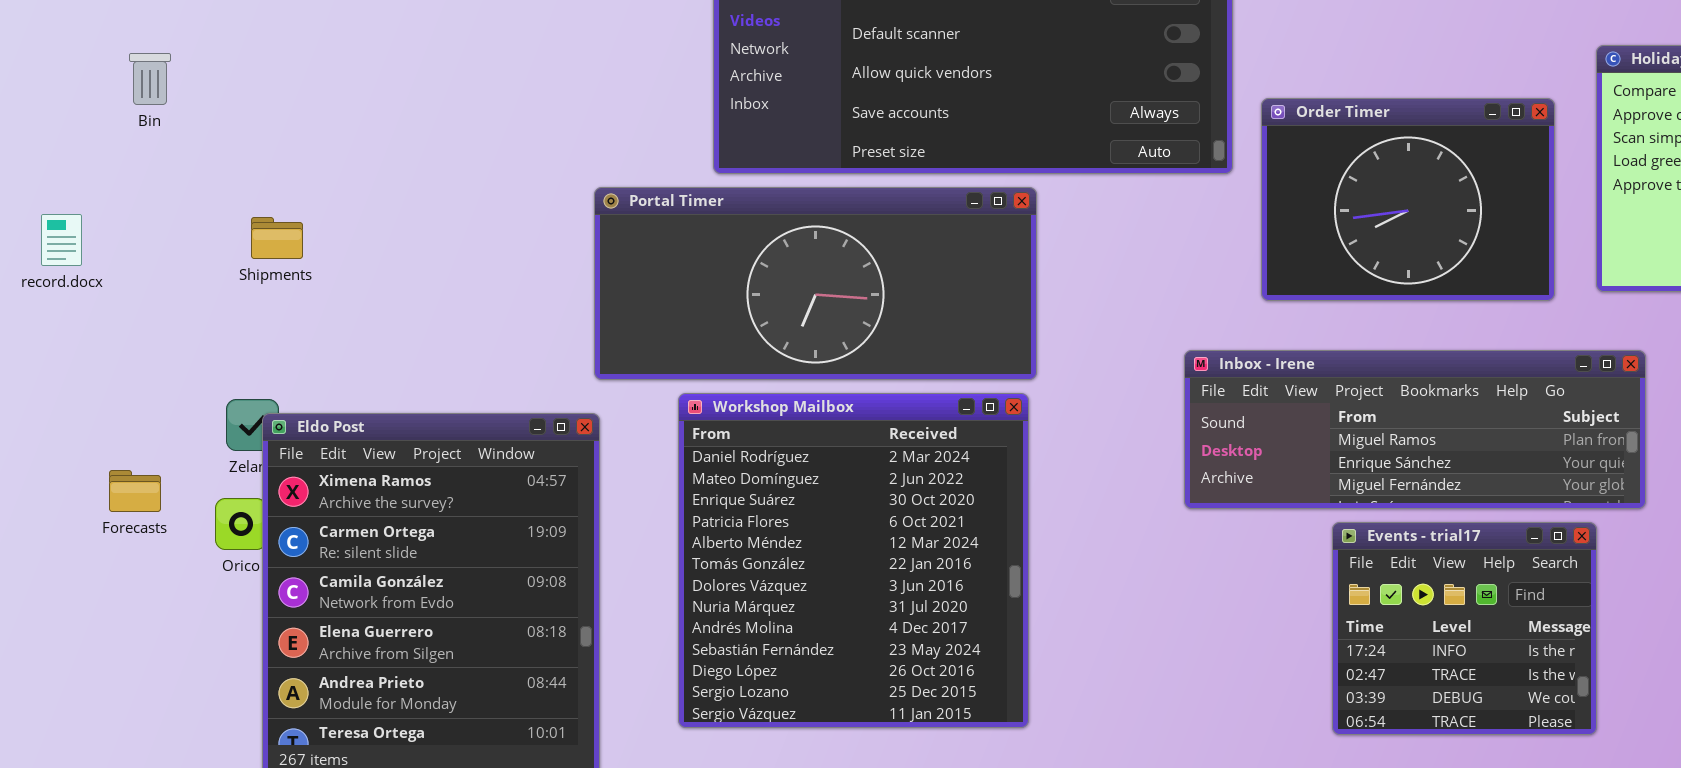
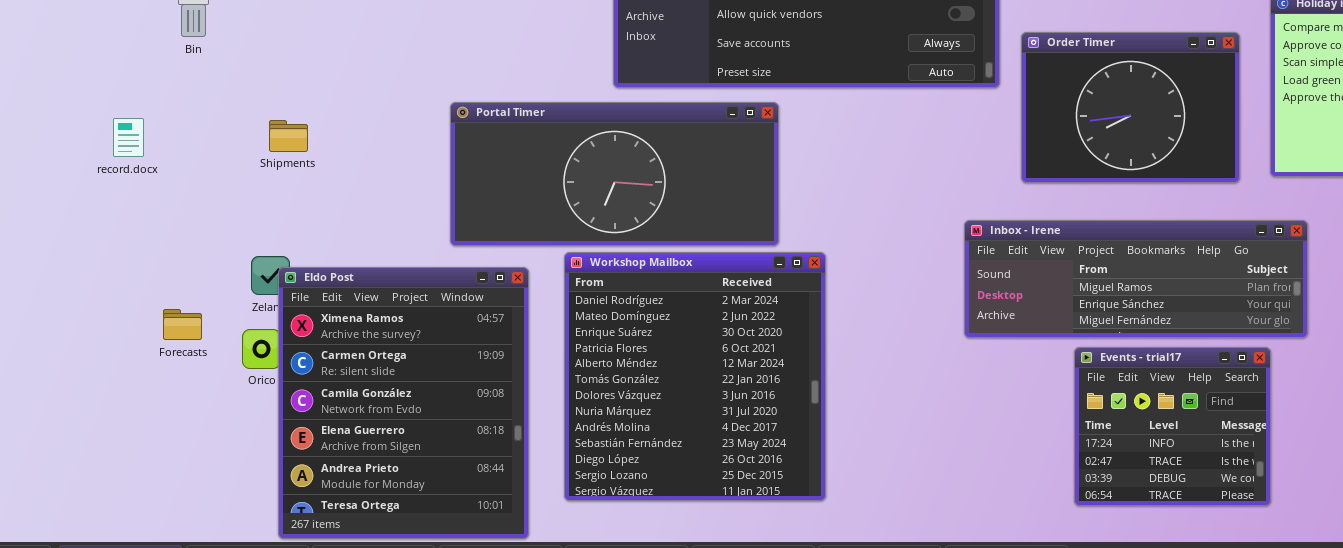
Portal Timer: [594,187,1037,380] -> [450,102,779,246], moved
Workshop Mailbox: [678,393,1029,728] -> [564,252,826,501], moved

